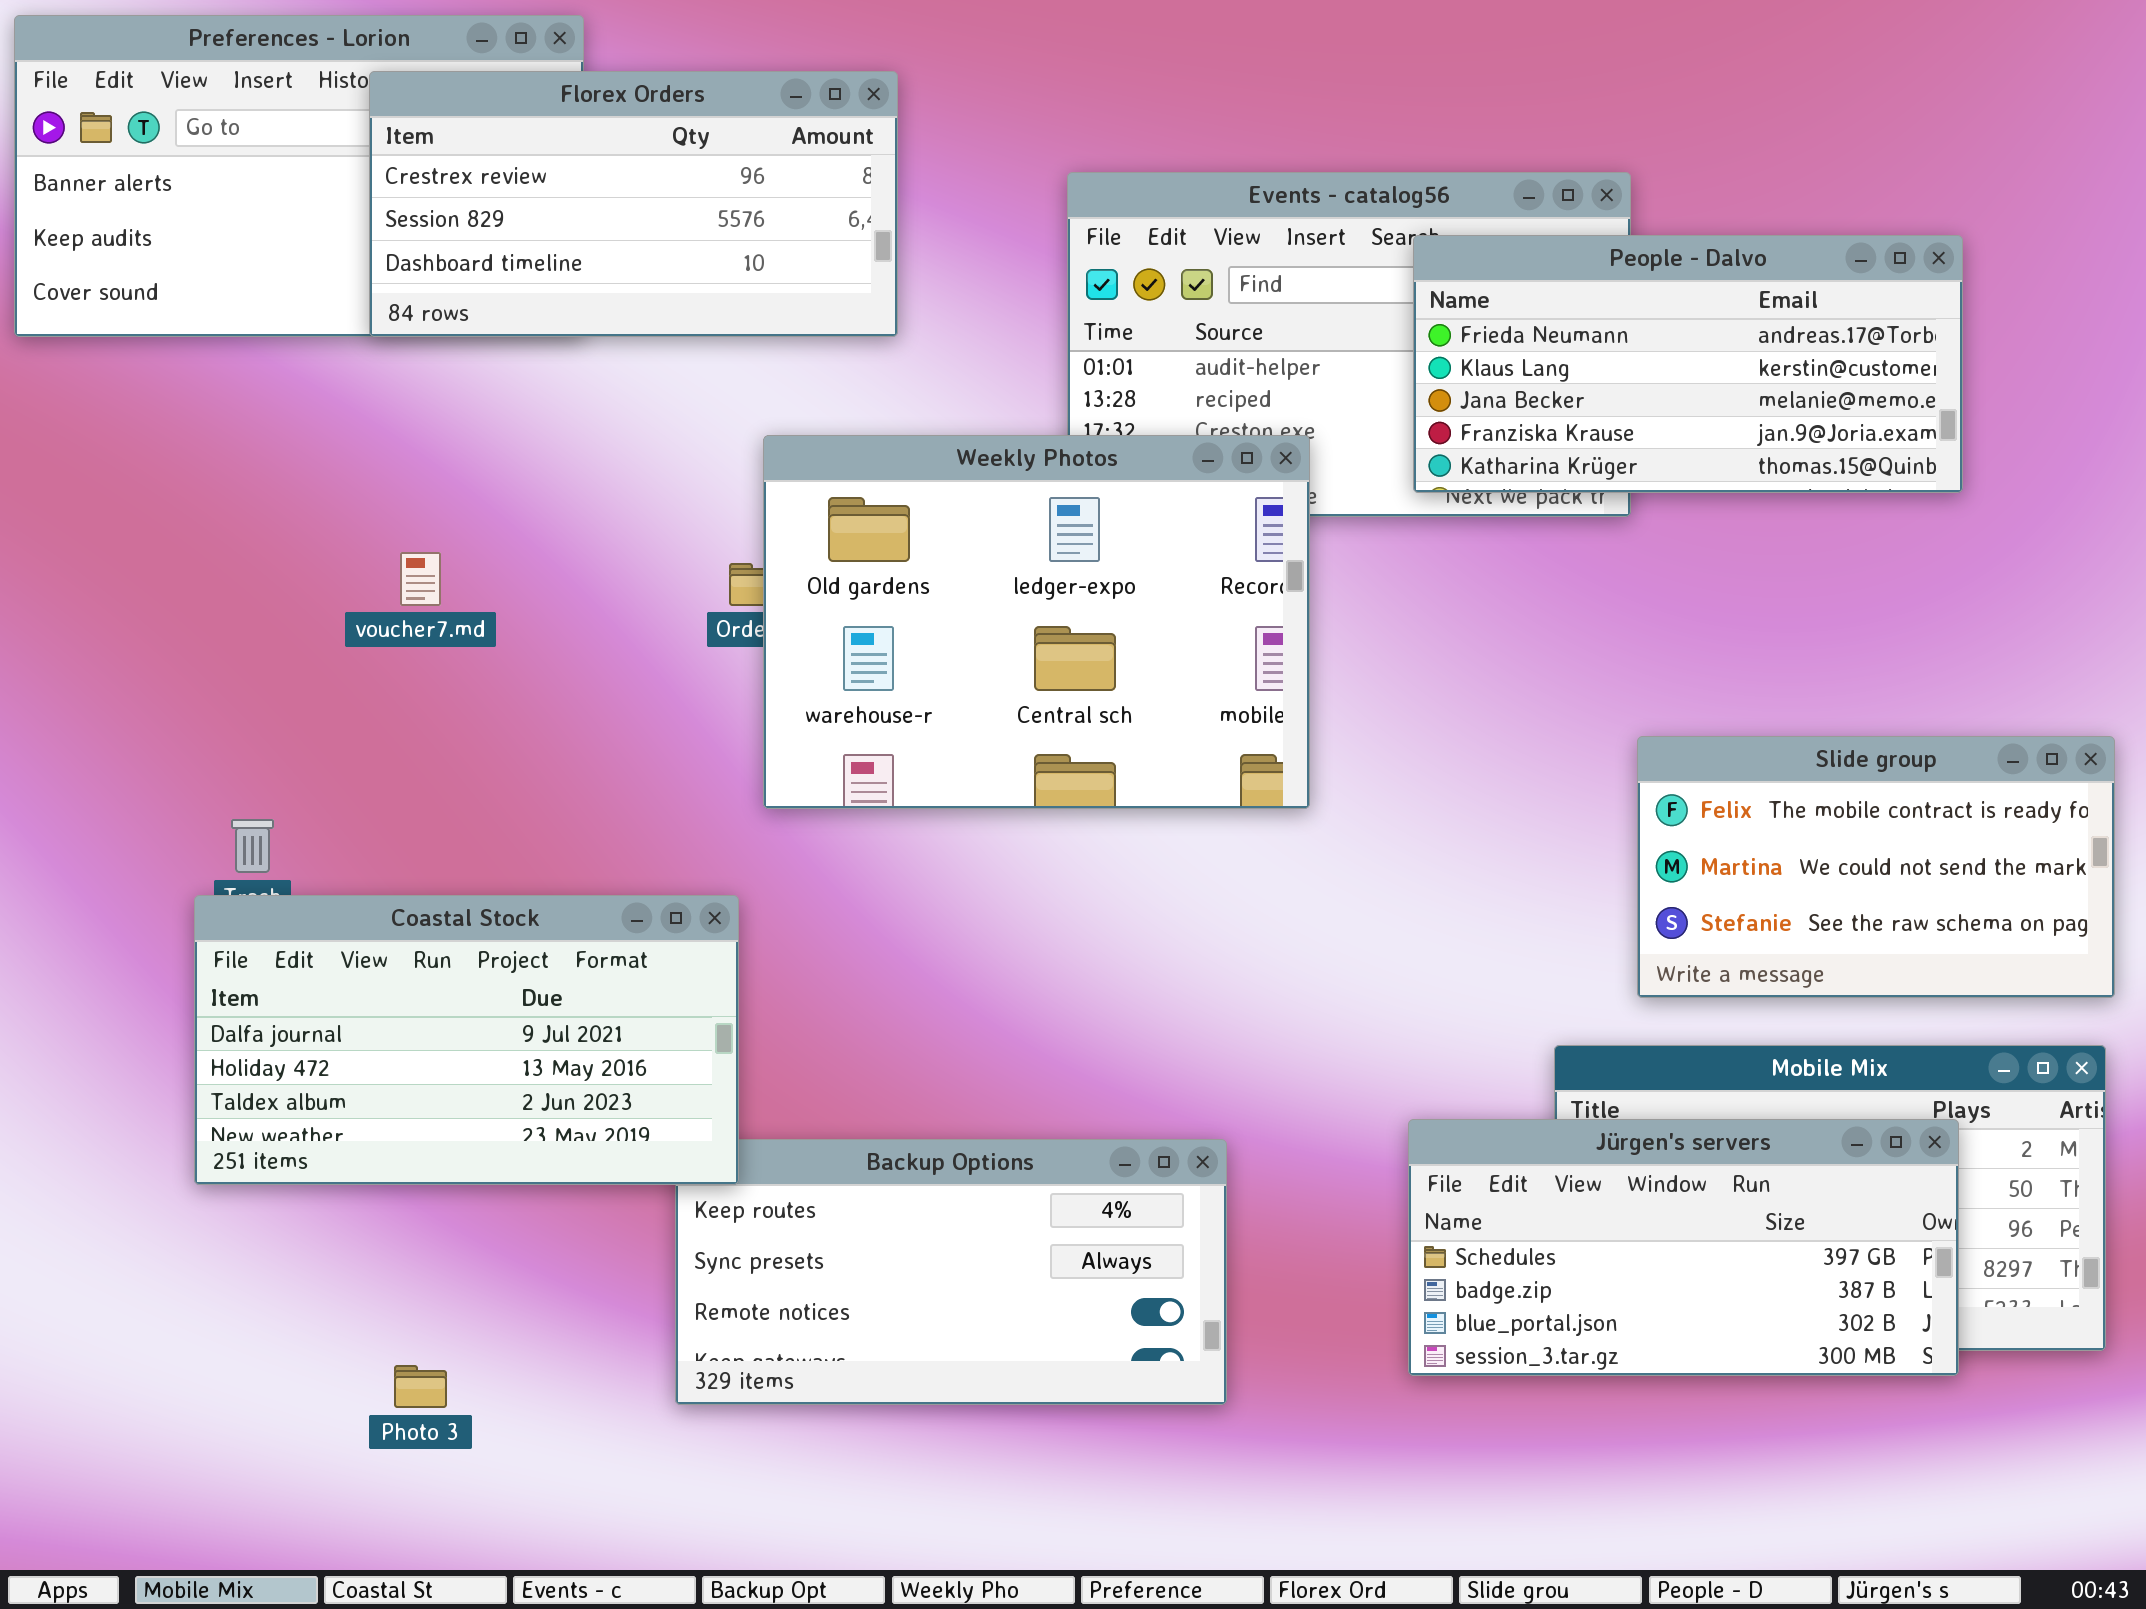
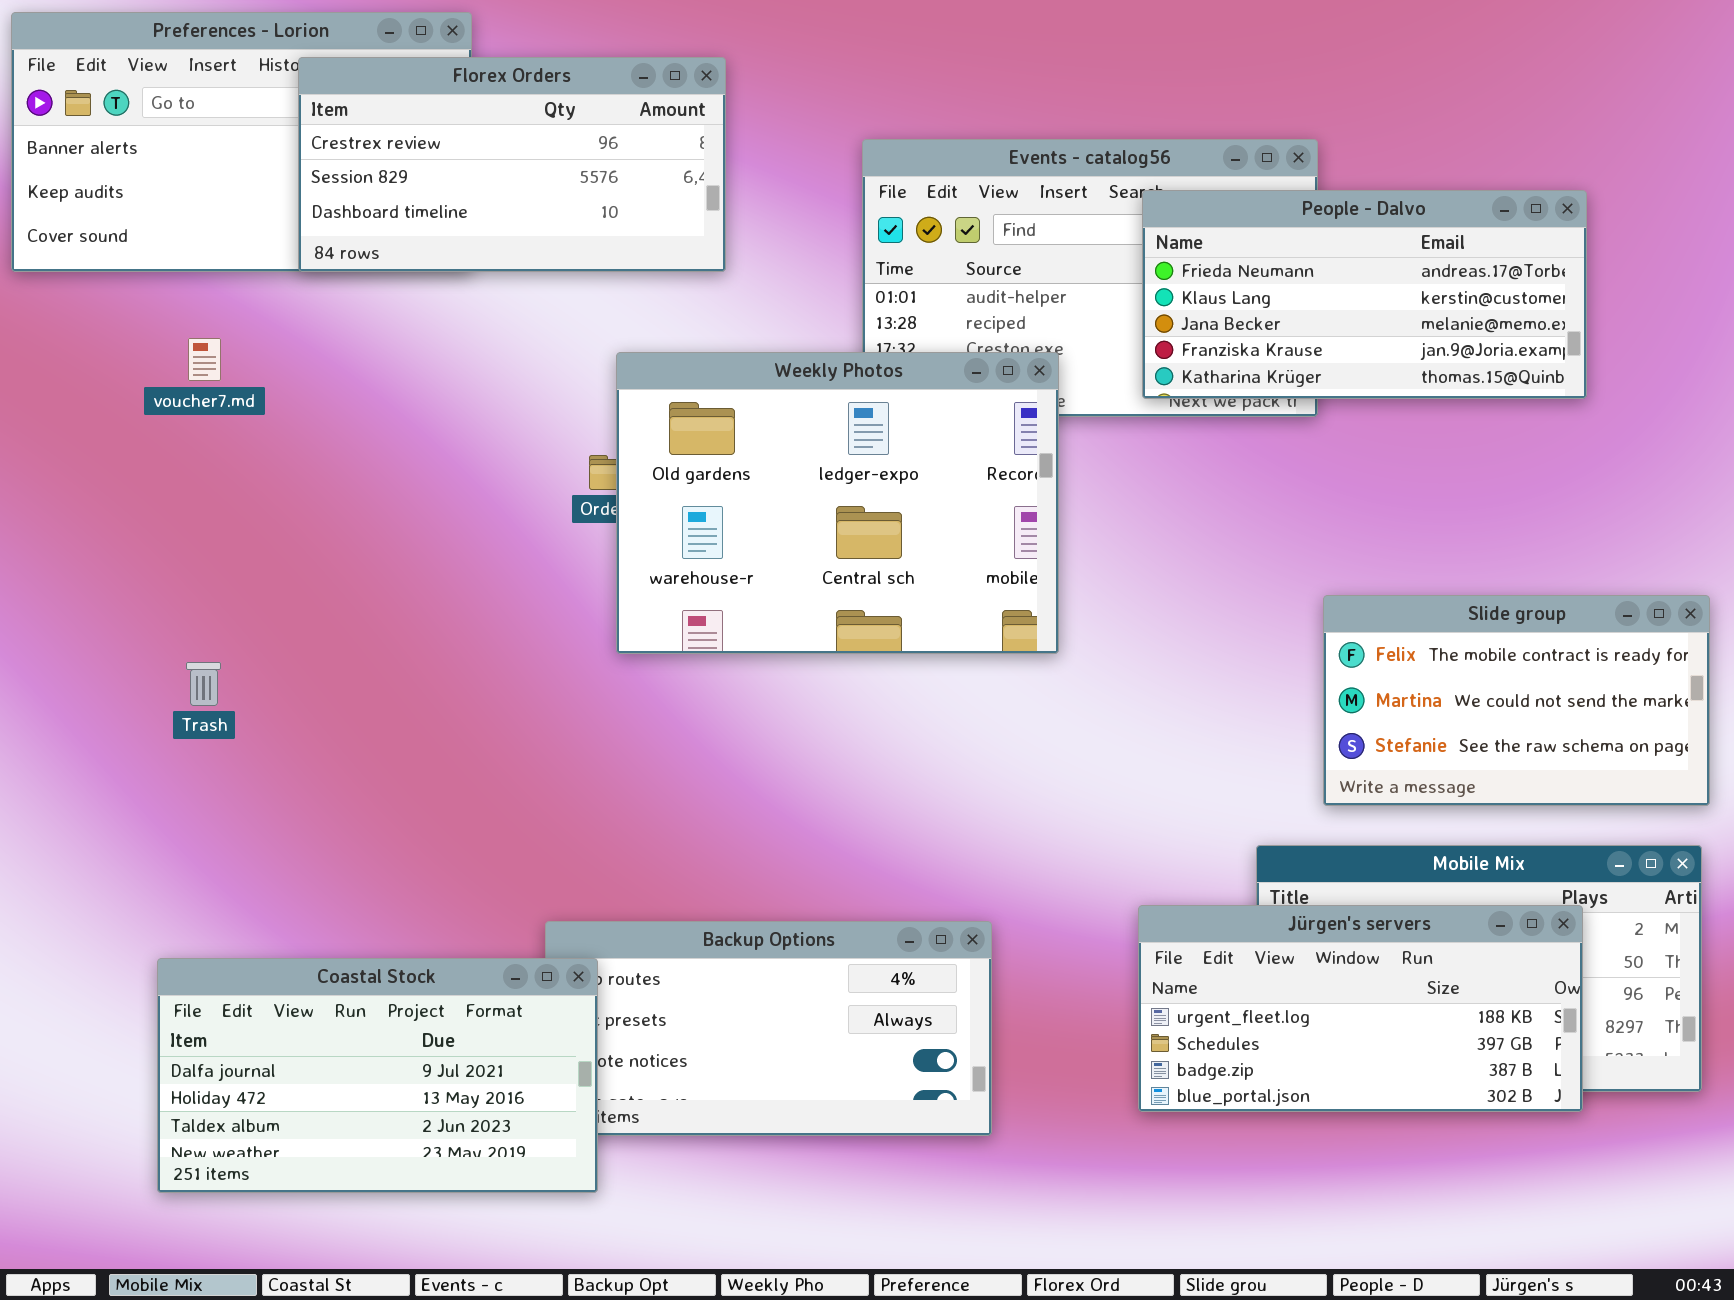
voucher7.md: [400,552,441,606] -> [188,338,221,381], moved
Coastal Stock: [194,895,739,1185] -> [157,958,598,1193], moved
Jürgen's servers: [1408,1119,1959,1376] -> [1138,905,1583,1112], scrolled up 1 row

